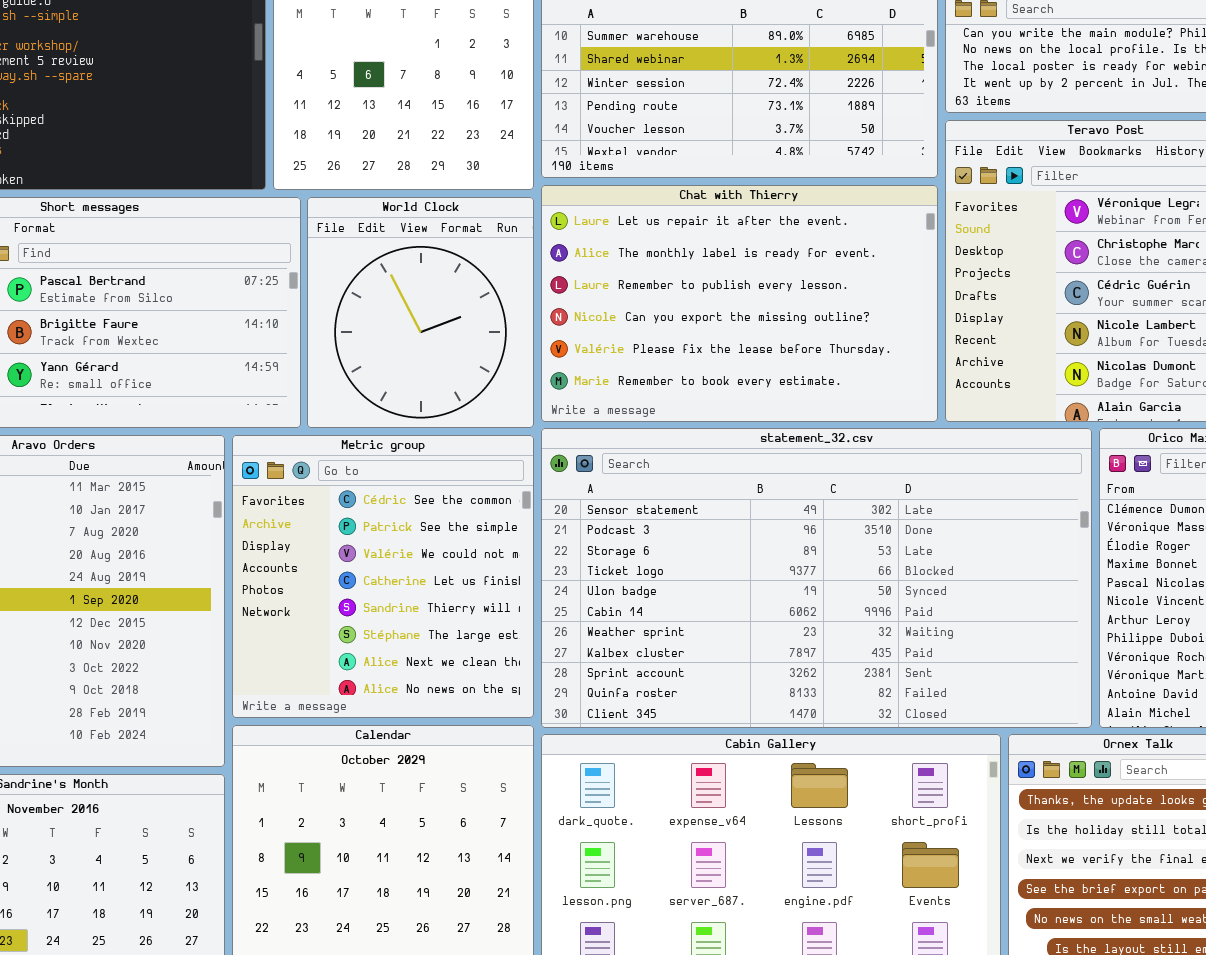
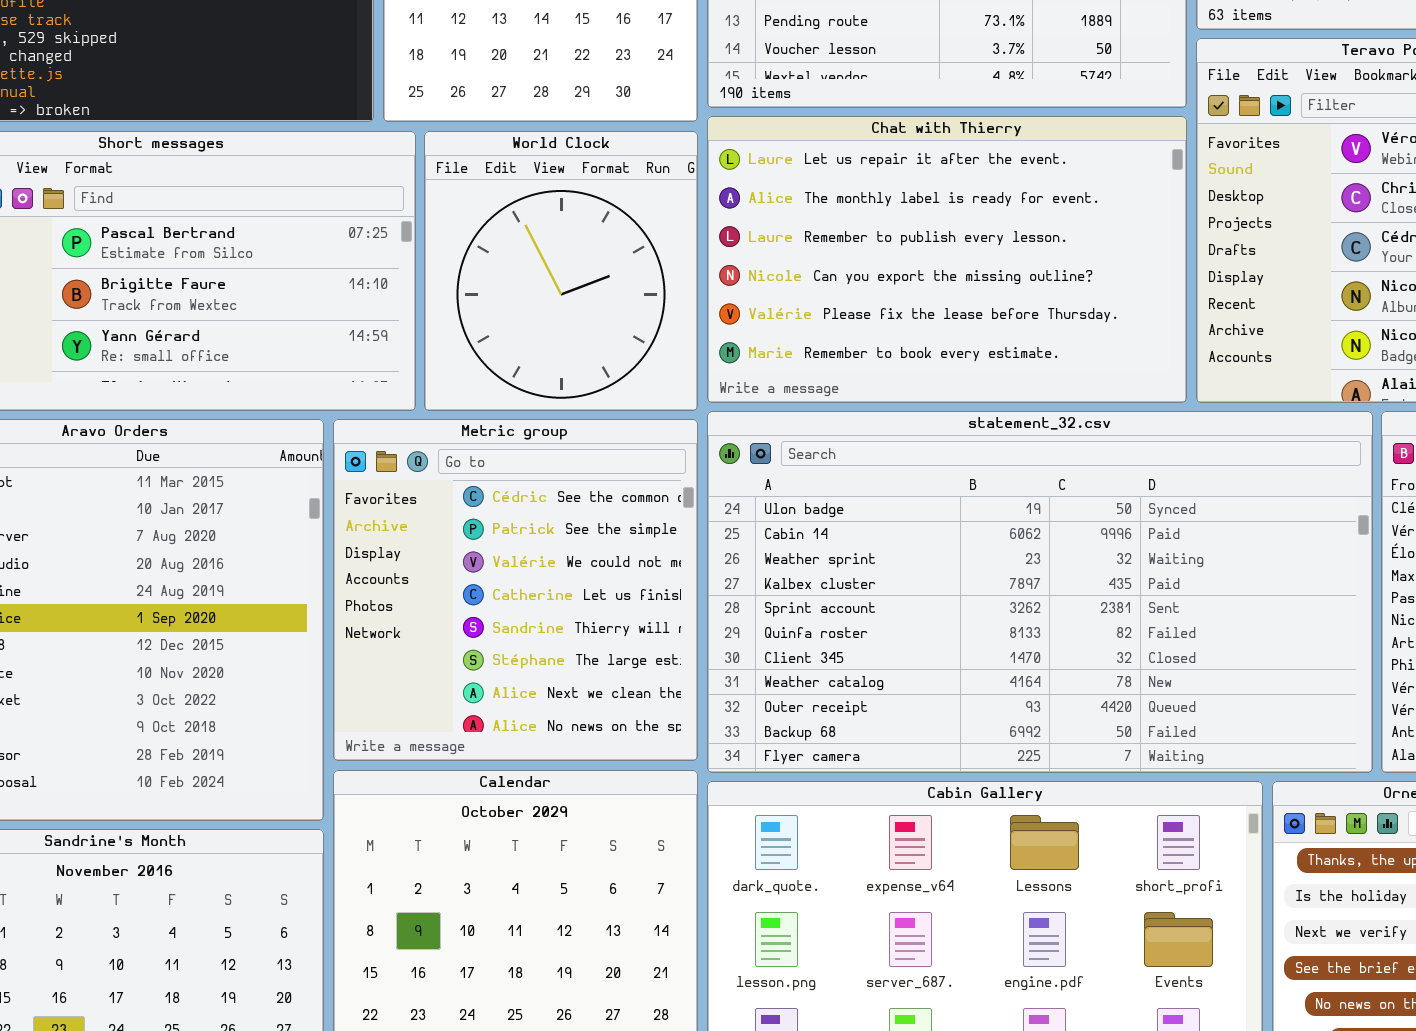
statement_32.csv: [541,428,1092,728] -> [707,411,1373,773], scrolled down 4 rows

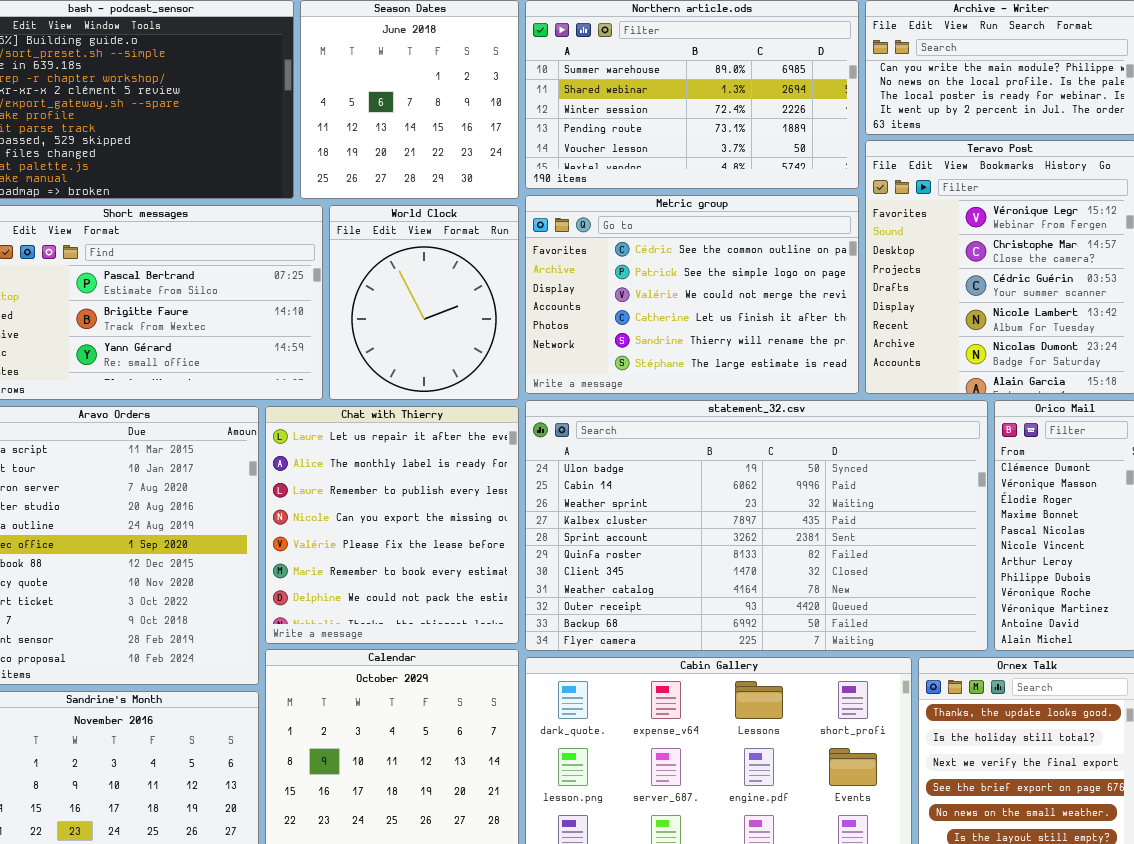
Chat with Thierry: [707,116,1187,403] -> [265,406,519,644], moved, resized
Metric group: [333,419,698,761] -> [525,195,859,394], moved, resized

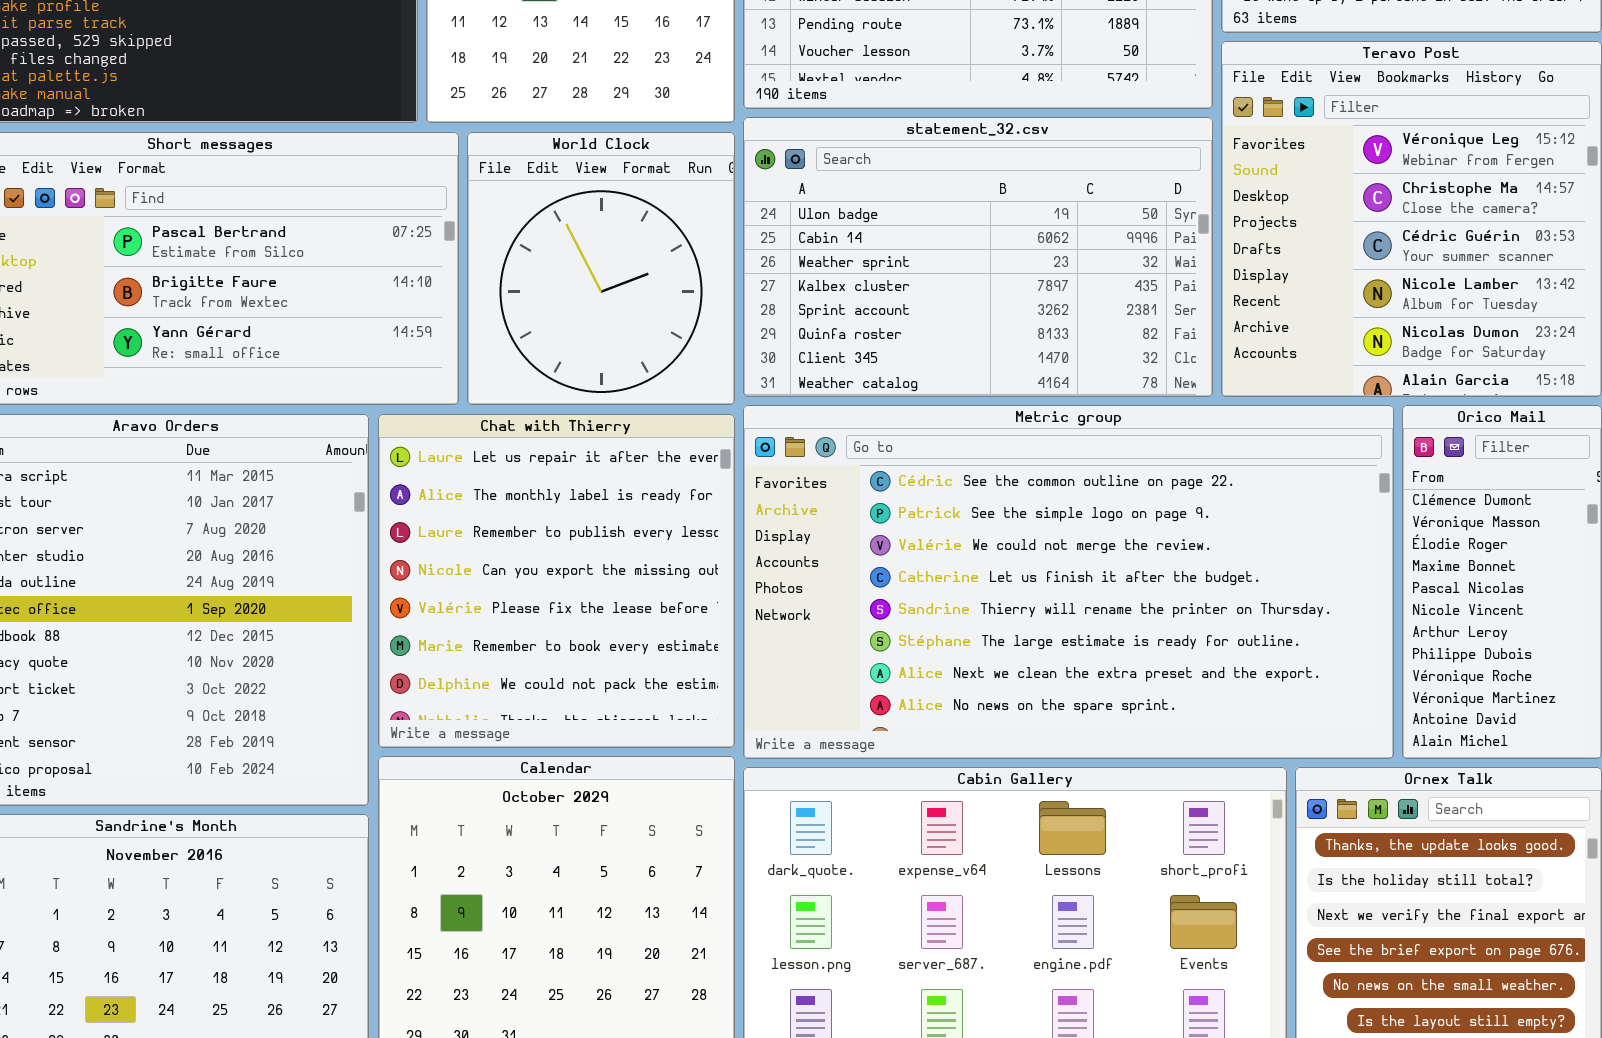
Metric group: [525,195,859,394] -> [743,405,1394,759], moved, resized
statement_32.csv: [525,400,988,651] -> [743,117,1213,397], moved, resized

